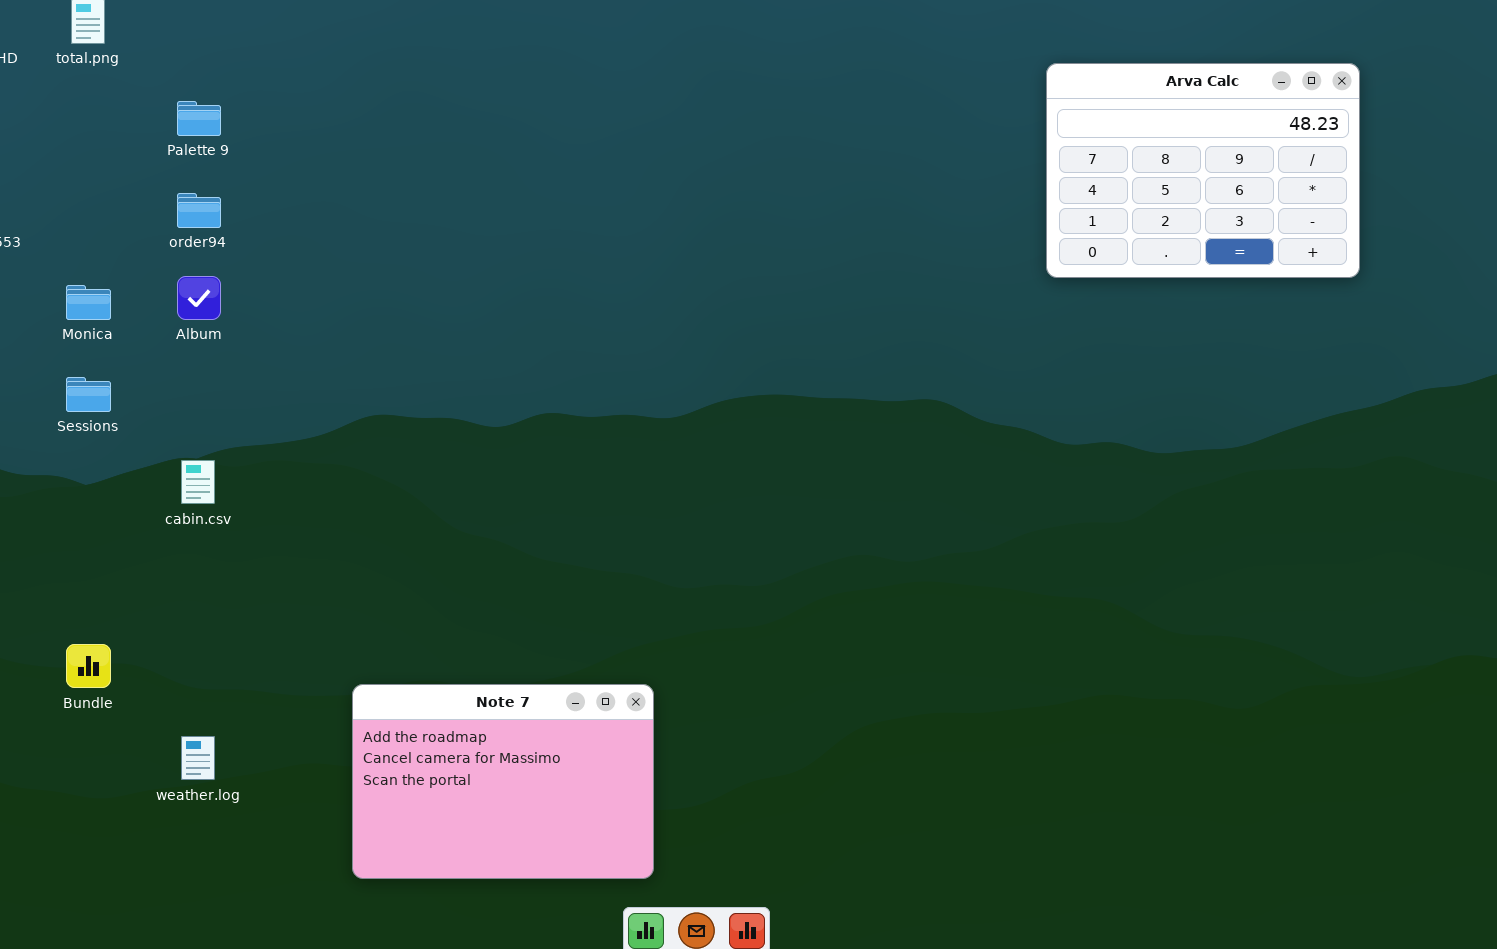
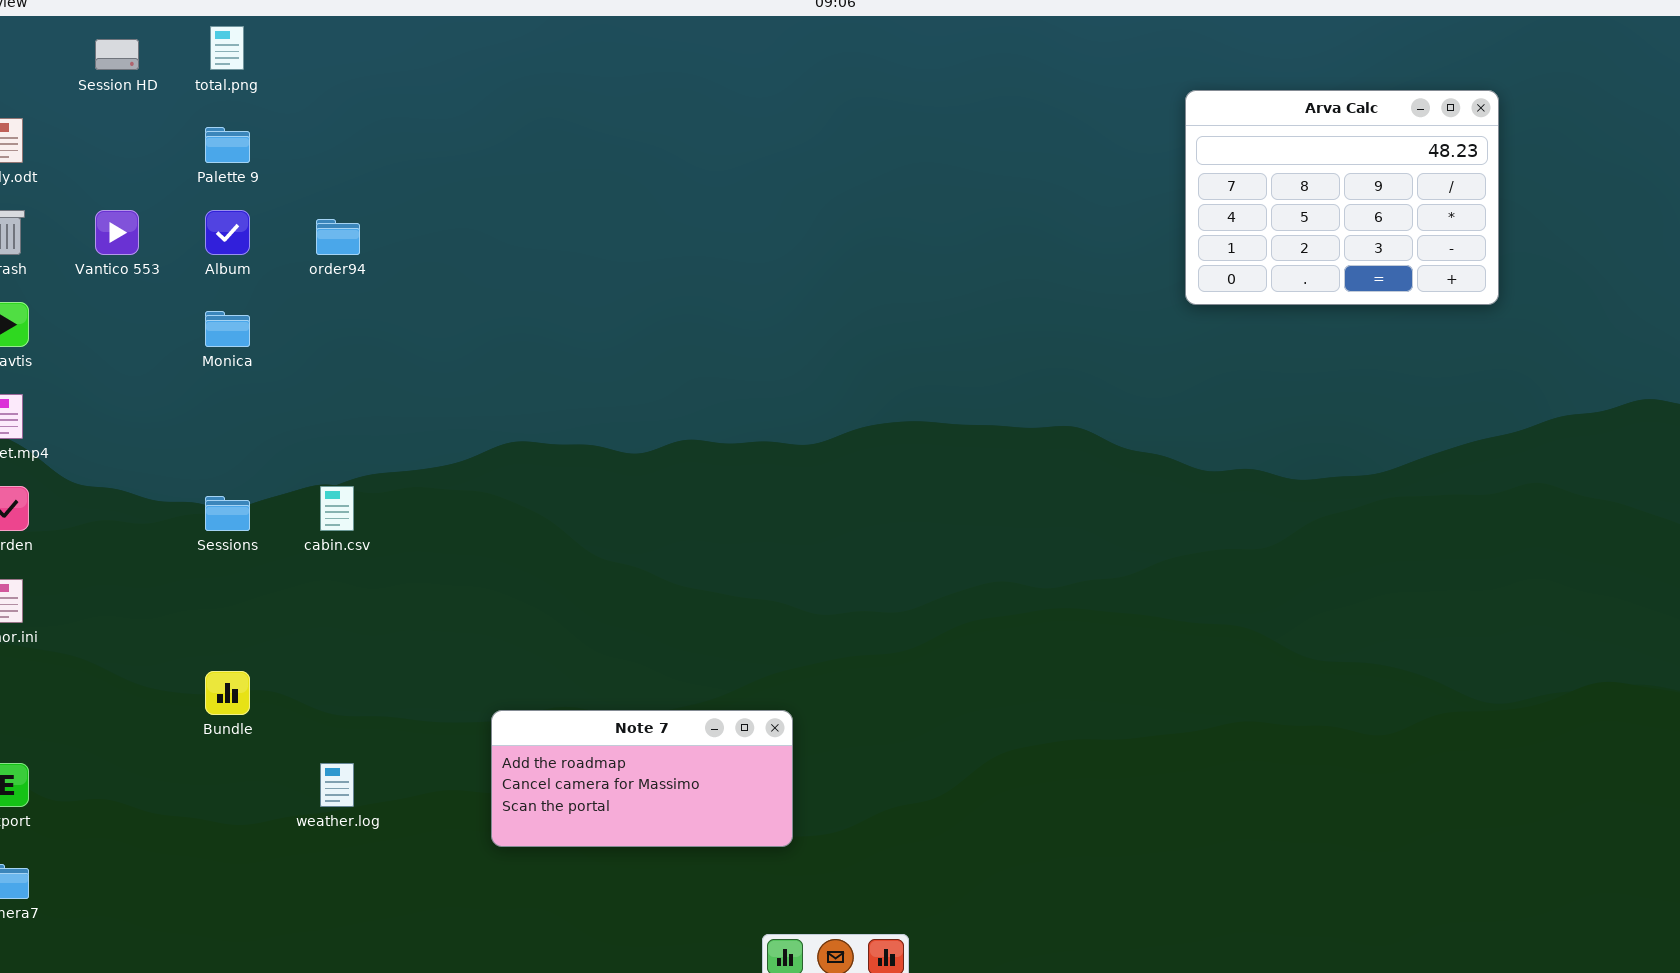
Palette 9: [177,101,221,136] -> [205,127,250,163], moved
Album: [177,276,221,320] -> [205,210,250,255], moved
Sessions: [66,377,111,412] -> [205,496,250,531], moved
Note 7: [352,684,654,879] -> [491,710,793,847], resized

